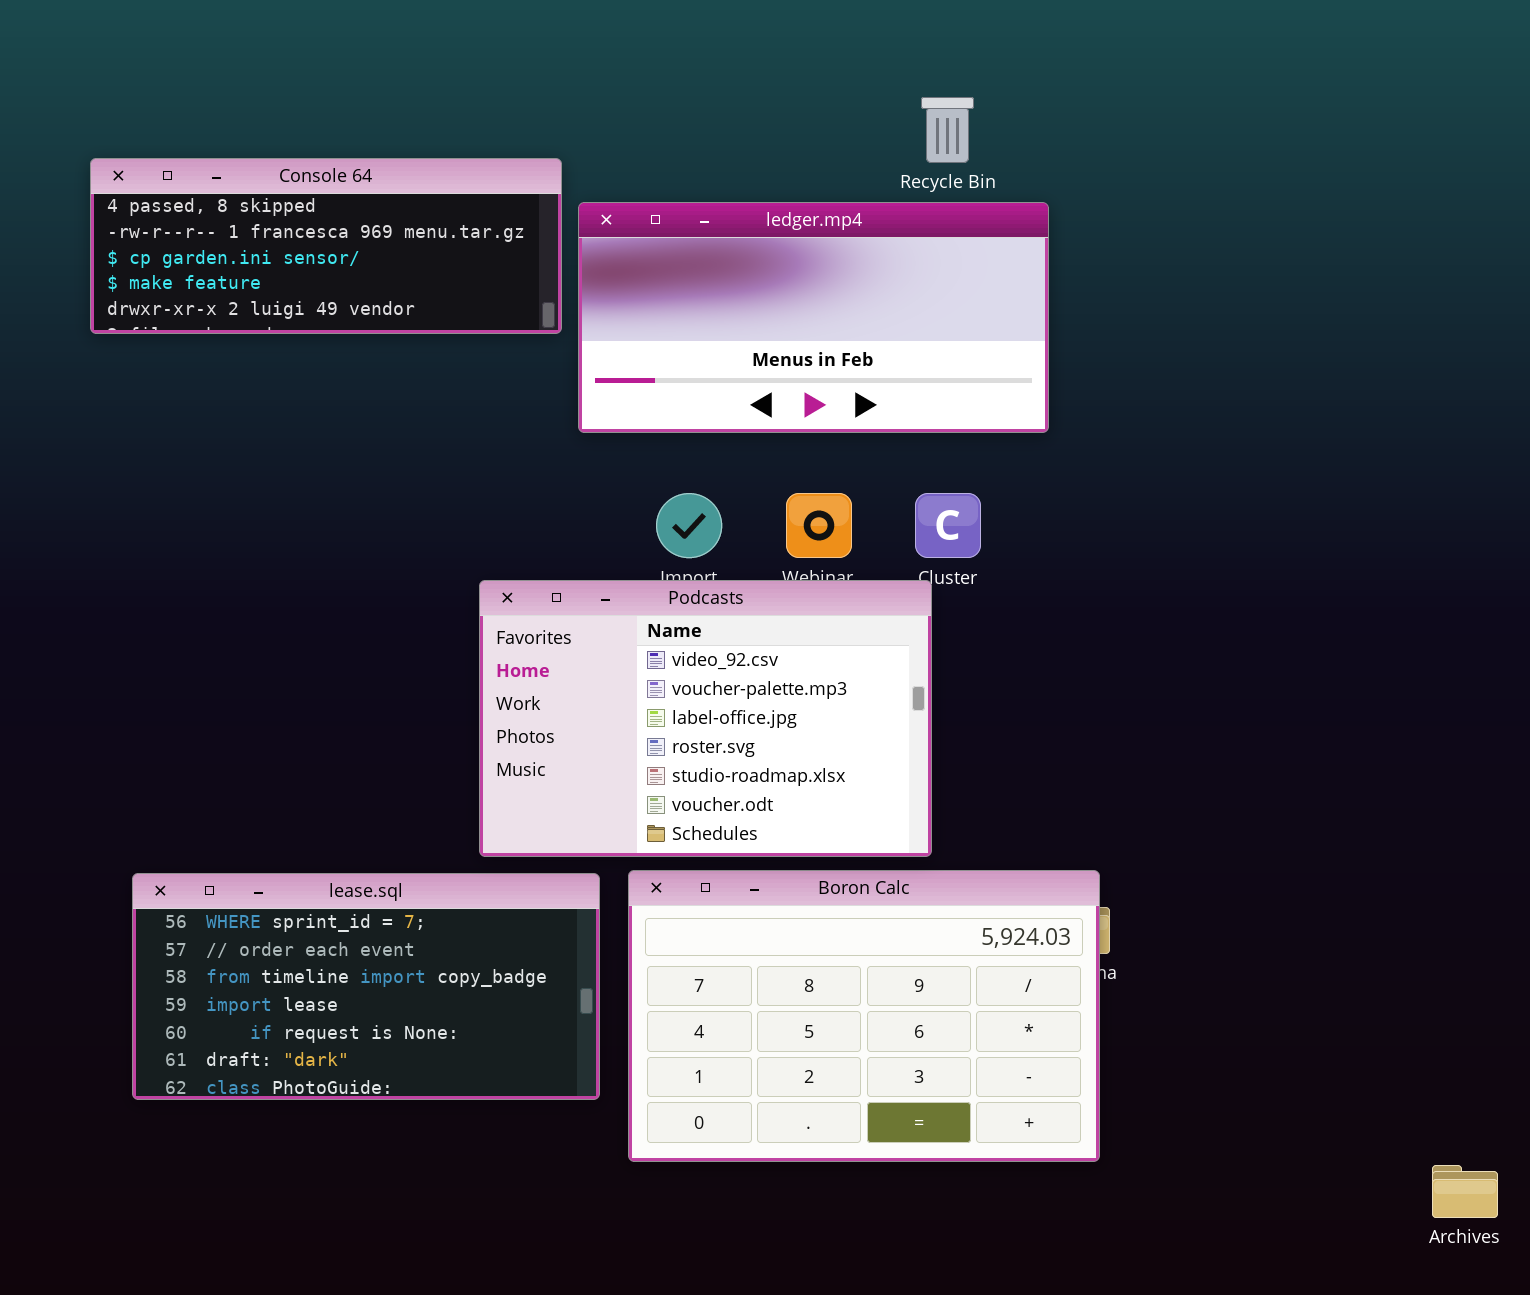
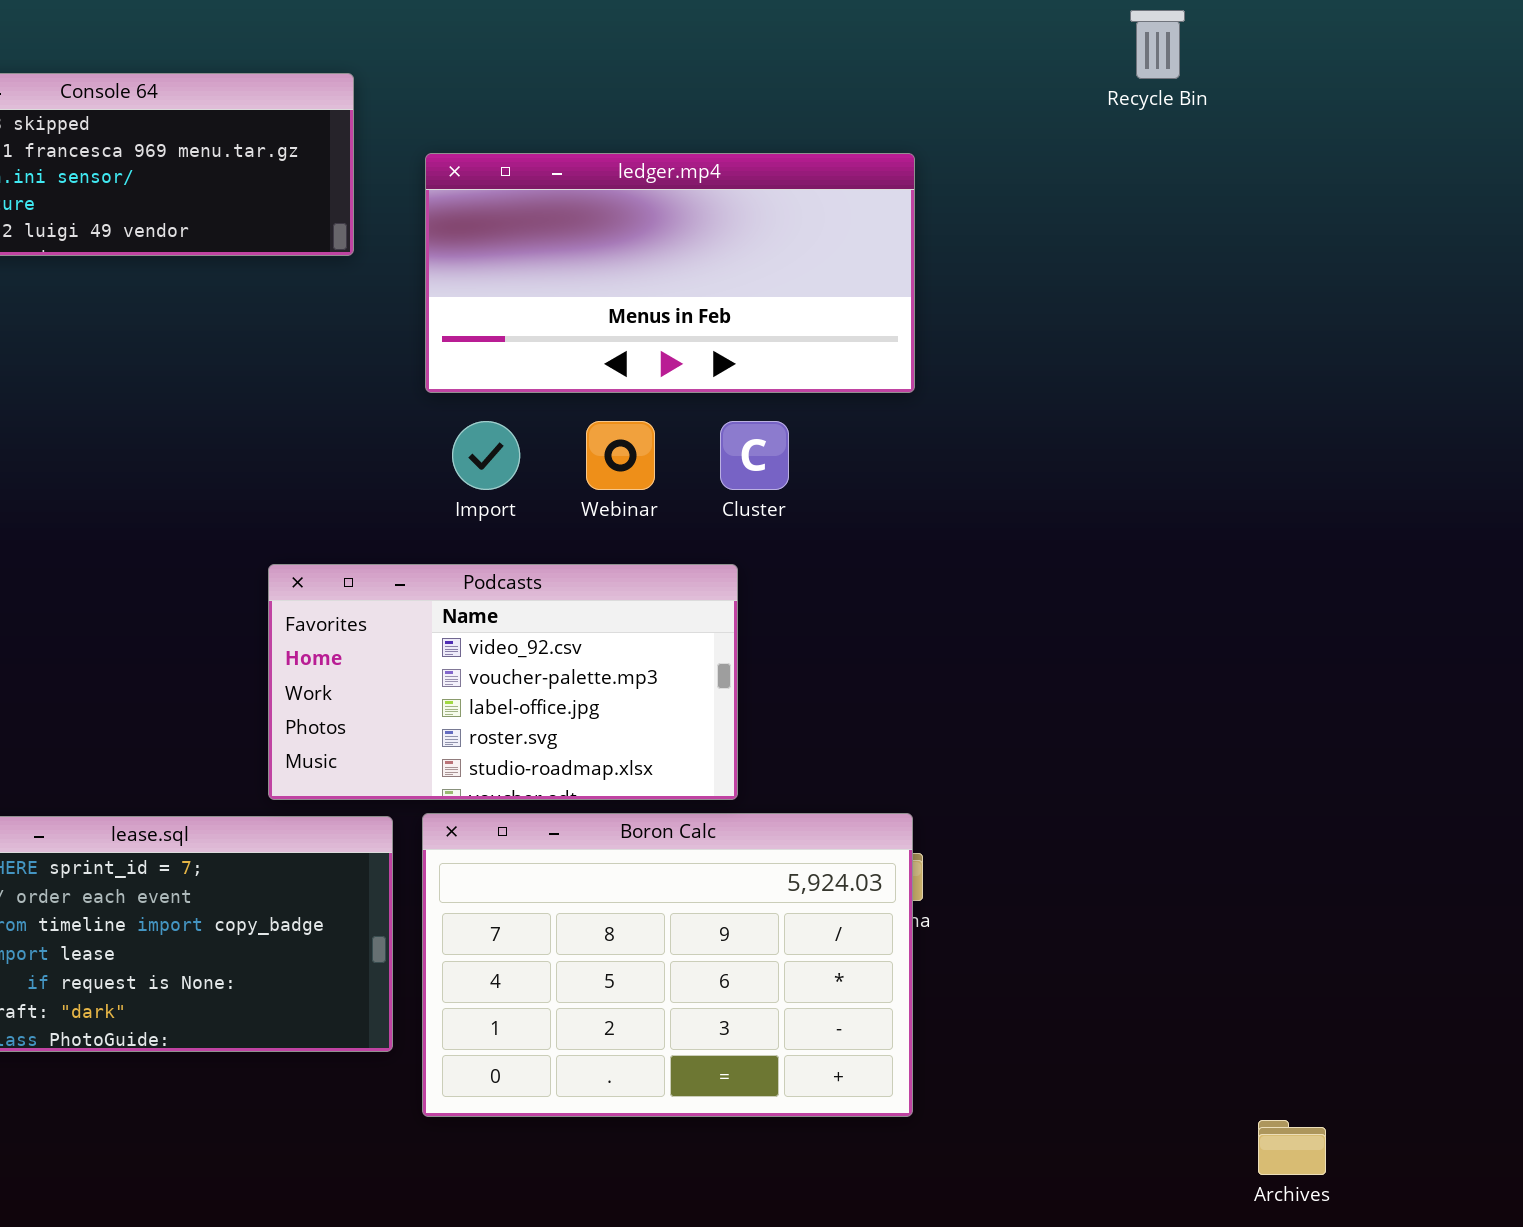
Recycle Bin: [921,97,974,163] -> [1130,10,1185,79], moved
ledger.mp4: [578,202,1049,433] -> [425,153,915,393], moved
Podcasts: [479,580,932,857] -> [268,564,738,800], resized

